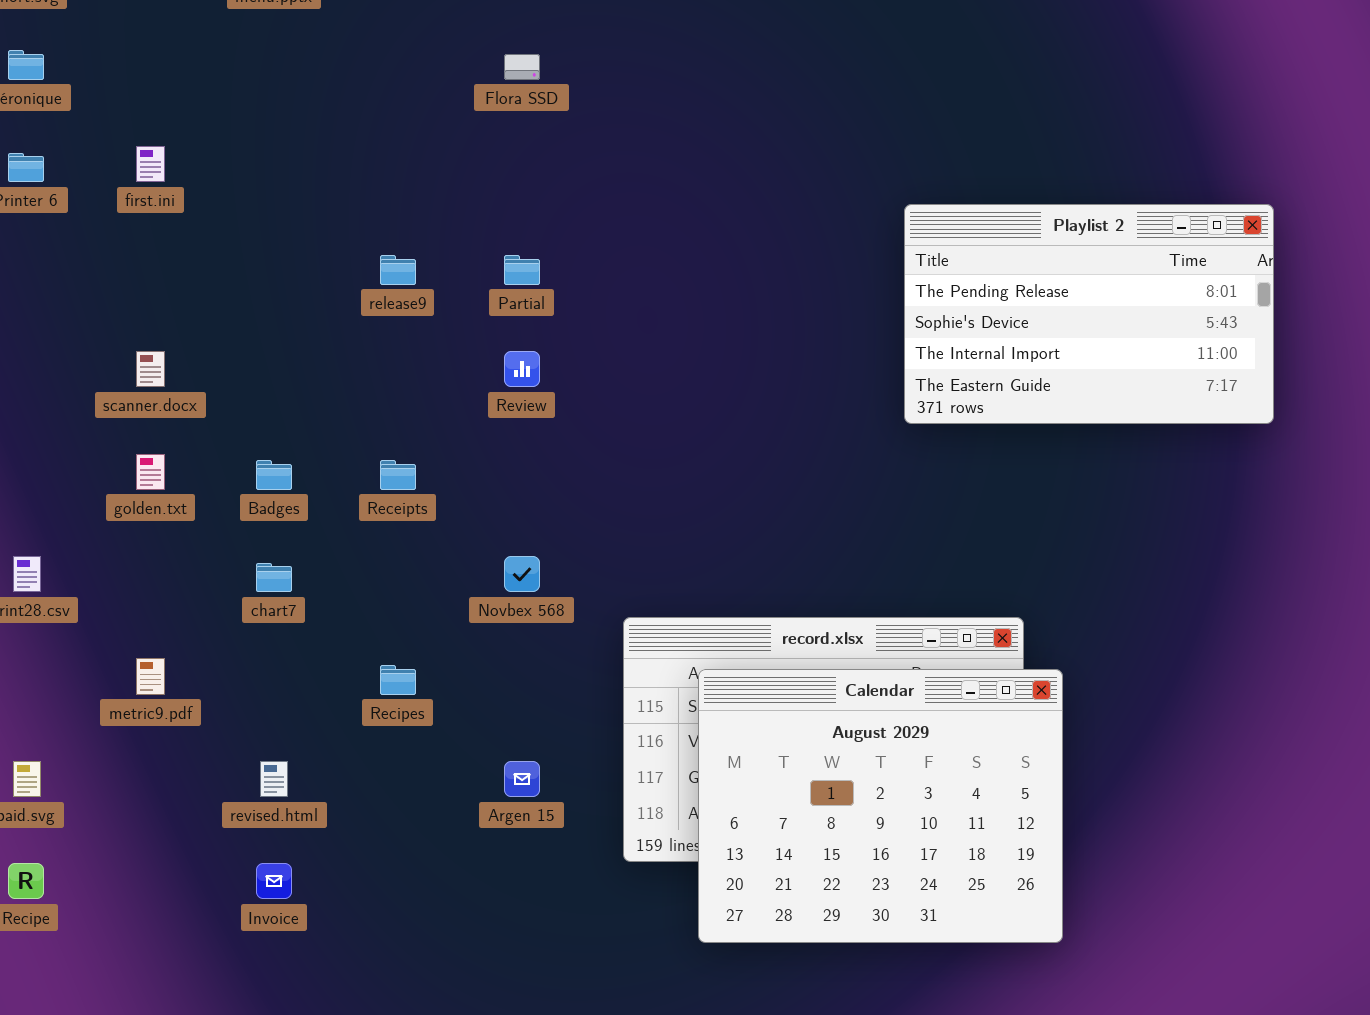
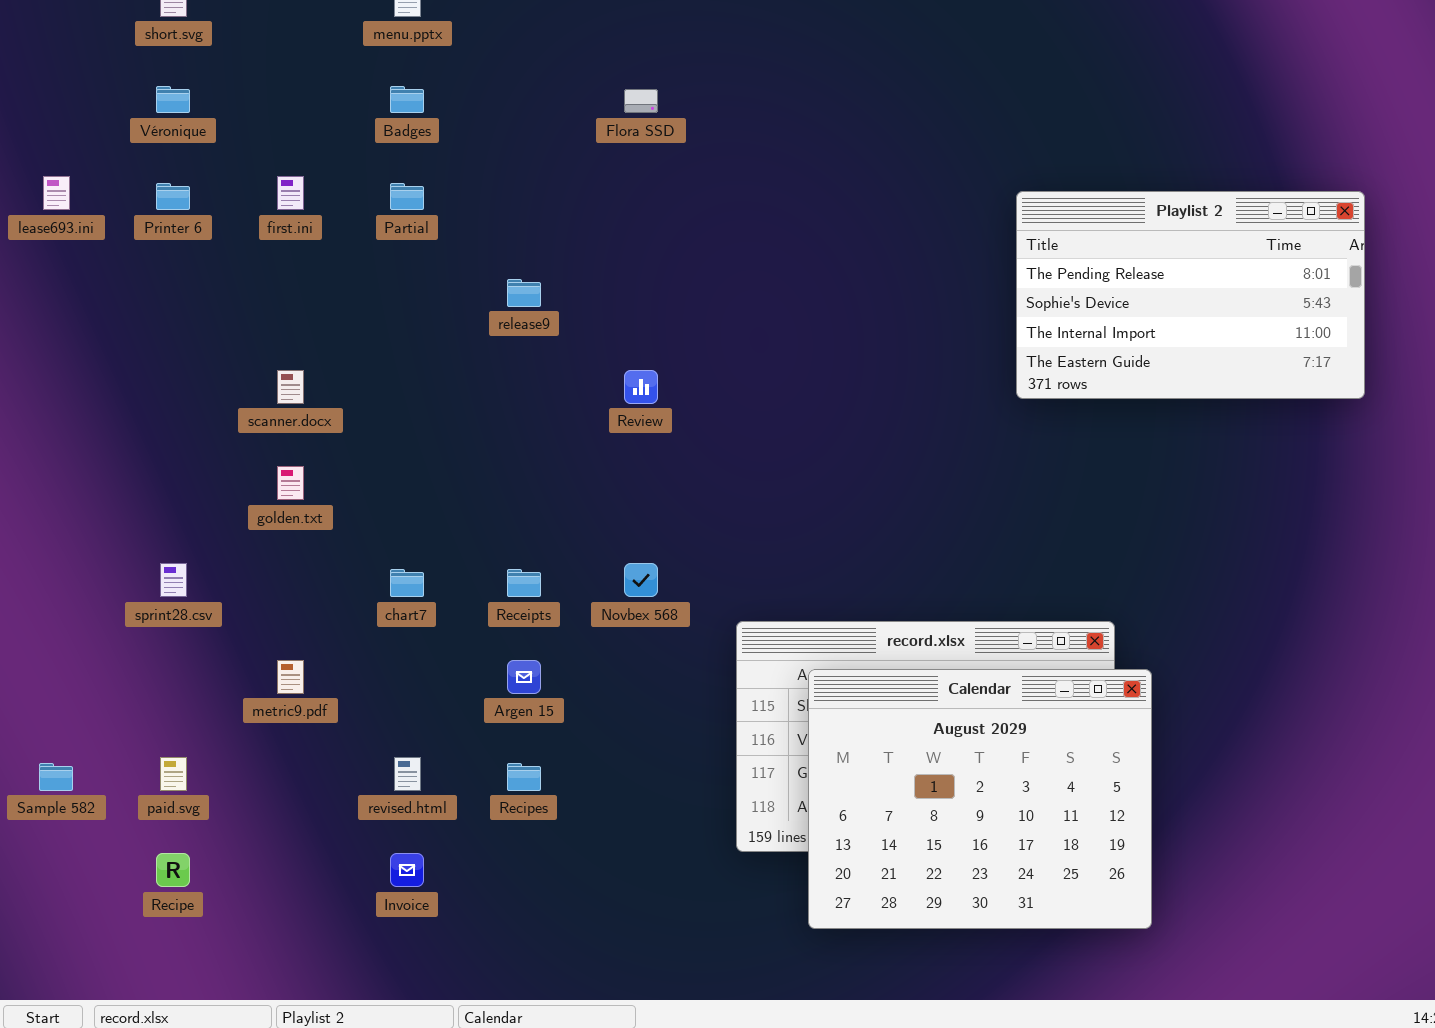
Playlist 2: [904,204,1274,424] -> [1016,191,1365,399], moved
Partial: [504,255,540,285] -> [390,183,424,210], moved
Badges: [256,460,292,490] -> [390,86,424,113], moved
Receipts: [380,460,416,490] -> [507,569,541,597], moved
Recipes: [380,665,416,695] -> [507,763,541,791], moved
Argen 15: [504,761,540,797] -> [507,660,541,694], moved

